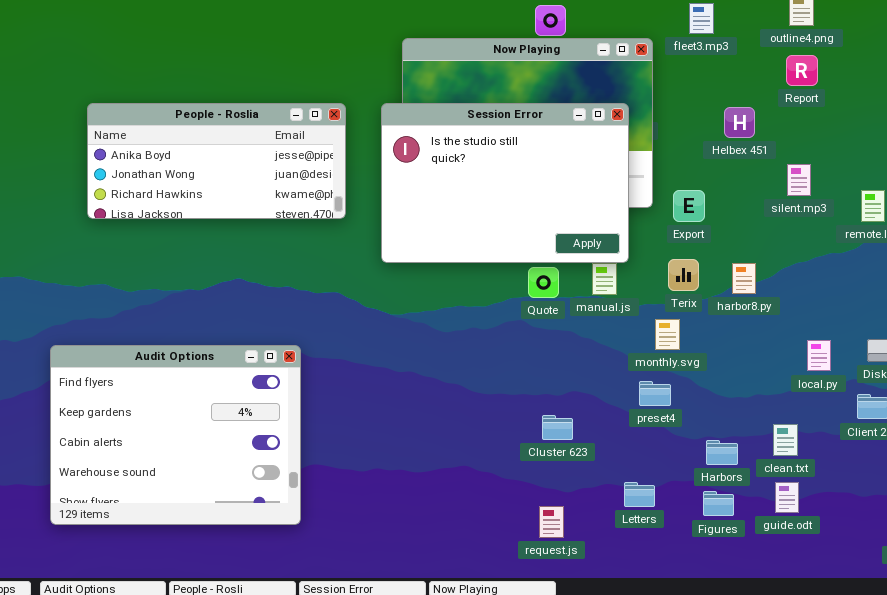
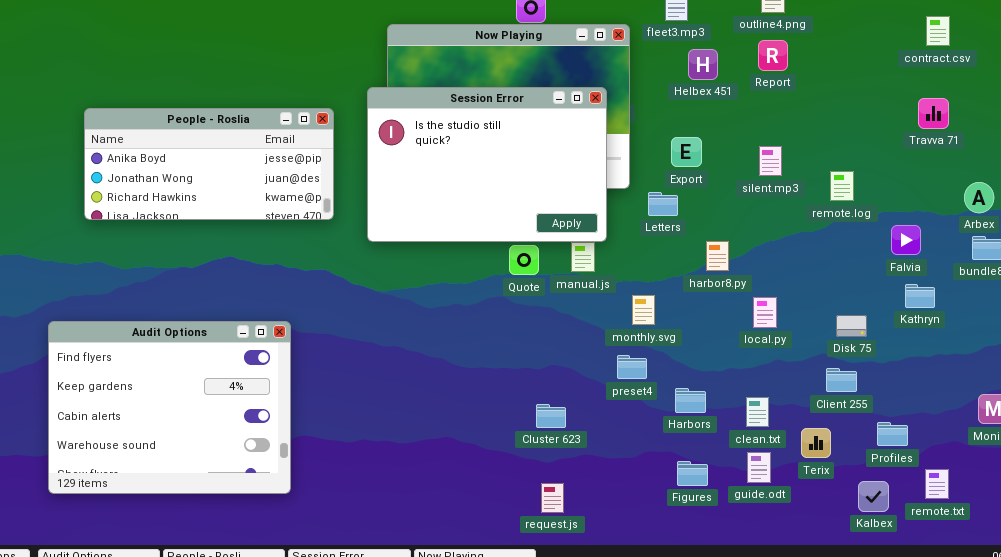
People - Roslia: [87,103,346,219] -> [84,108,334,220], moved
Helbex 451: [724,107,755,138] -> [688,49,718,80], moved
Export: [673,190,705,222] -> [671,137,702,167], moved
Terix: [668,259,699,291] -> [801,428,831,458], moved
local.py: [807,340,831,371] -> [753,297,777,328], moved
Cluster 623: [542,415,573,440] -> [536,404,566,428], moved
Harbors: [706,440,738,465] -> [675,388,706,413], moved
Letters: [624,482,655,507] -> [648,192,678,216], moved
request.js: [539,506,564,538] -> [541,483,564,513], moved

